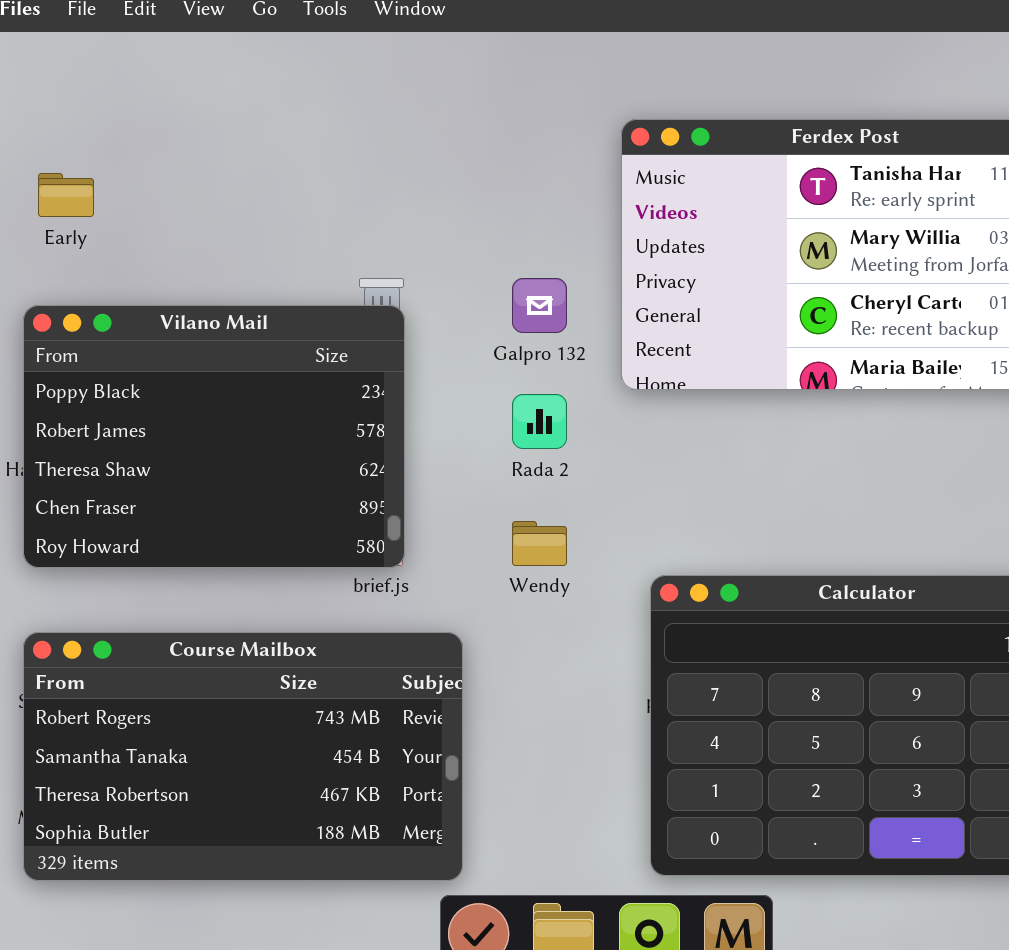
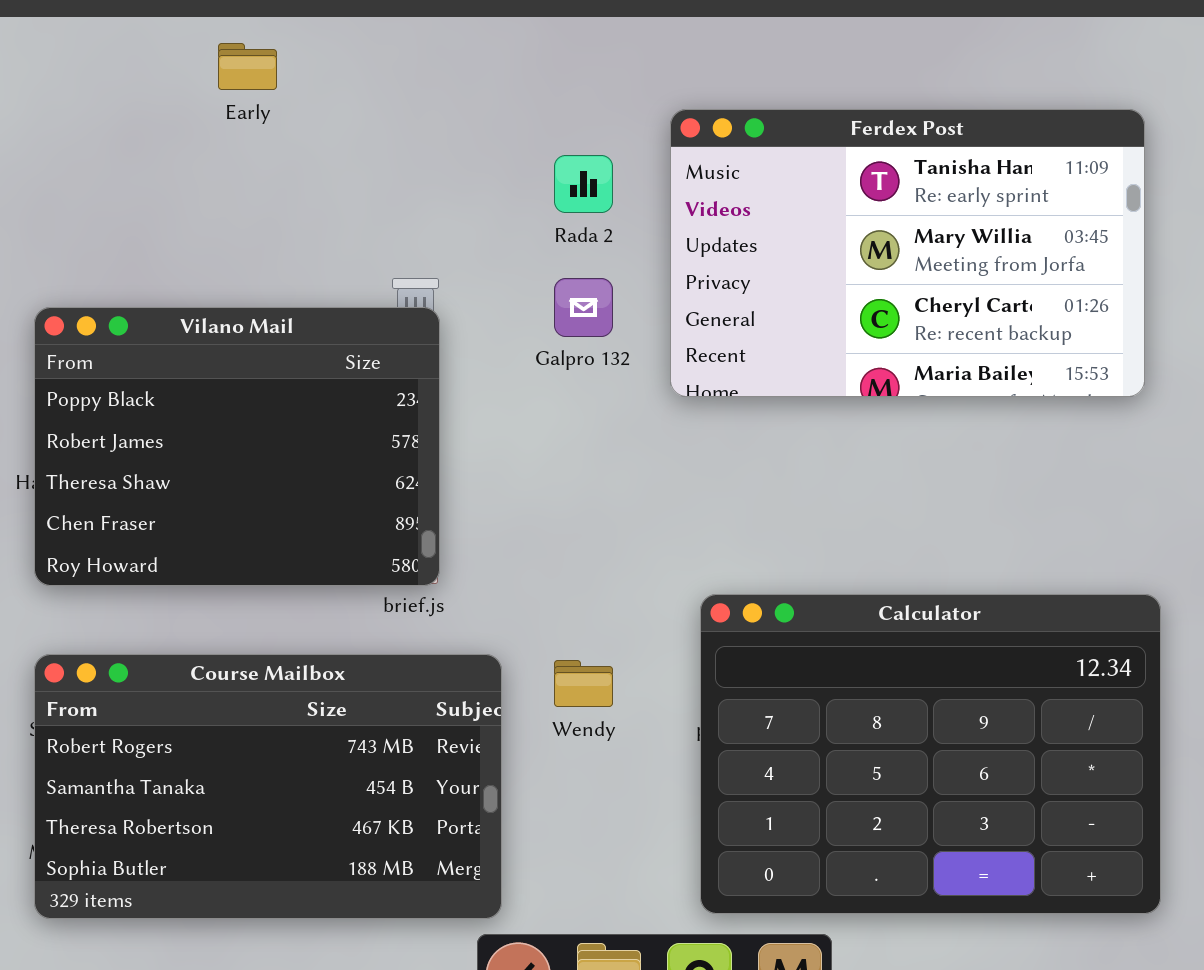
Early: [38,173,94,217] -> [218,43,277,90], moved
Rada 2: [512,394,567,449] -> [554,155,613,213], moved
Wendy: [512,521,567,566] -> [554,660,613,707], moved

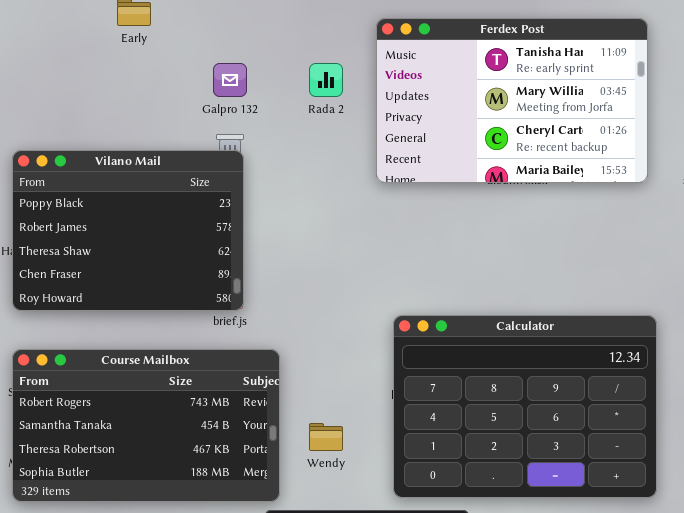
Ferdex Post: [670,109,1145,397] -> [376,18,648,183], moved
Galpro 132: [554,278,613,337] -> [213,63,247,97], moved
Wendy: [554,660,613,707] -> [309,423,343,451], moved

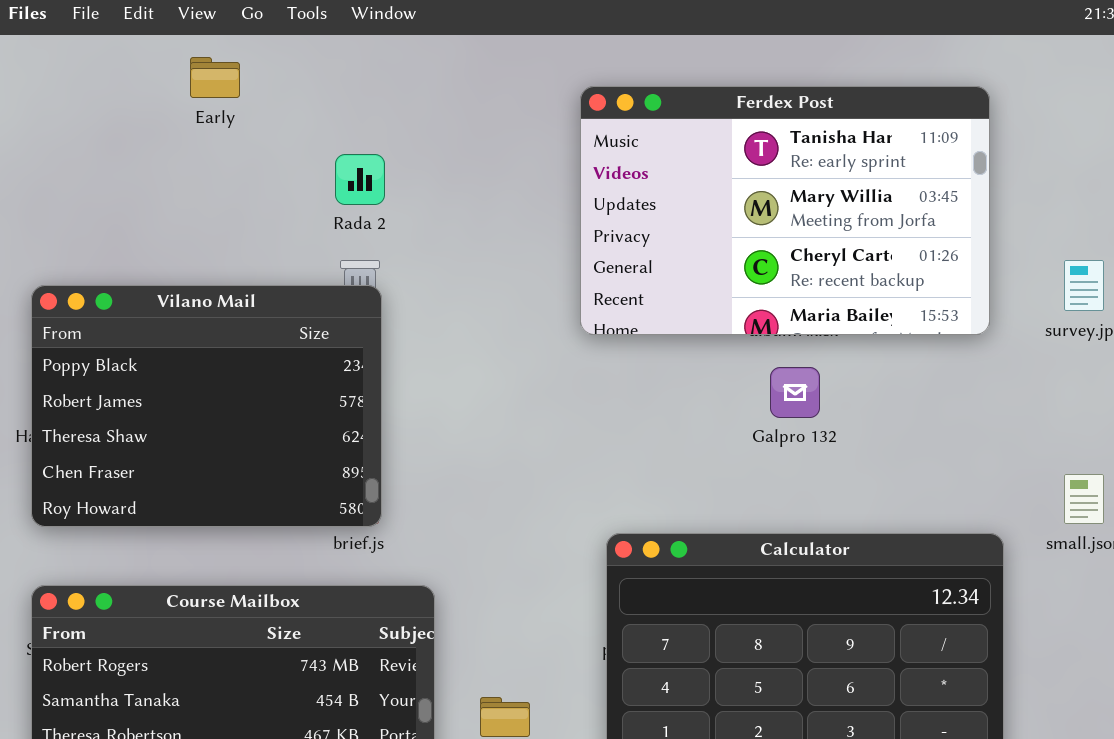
Galpro 132: [213,63,247,97] -> [770,367,820,418], moved
Rada 2: [309,63,343,97] -> [335,154,385,205], moved

